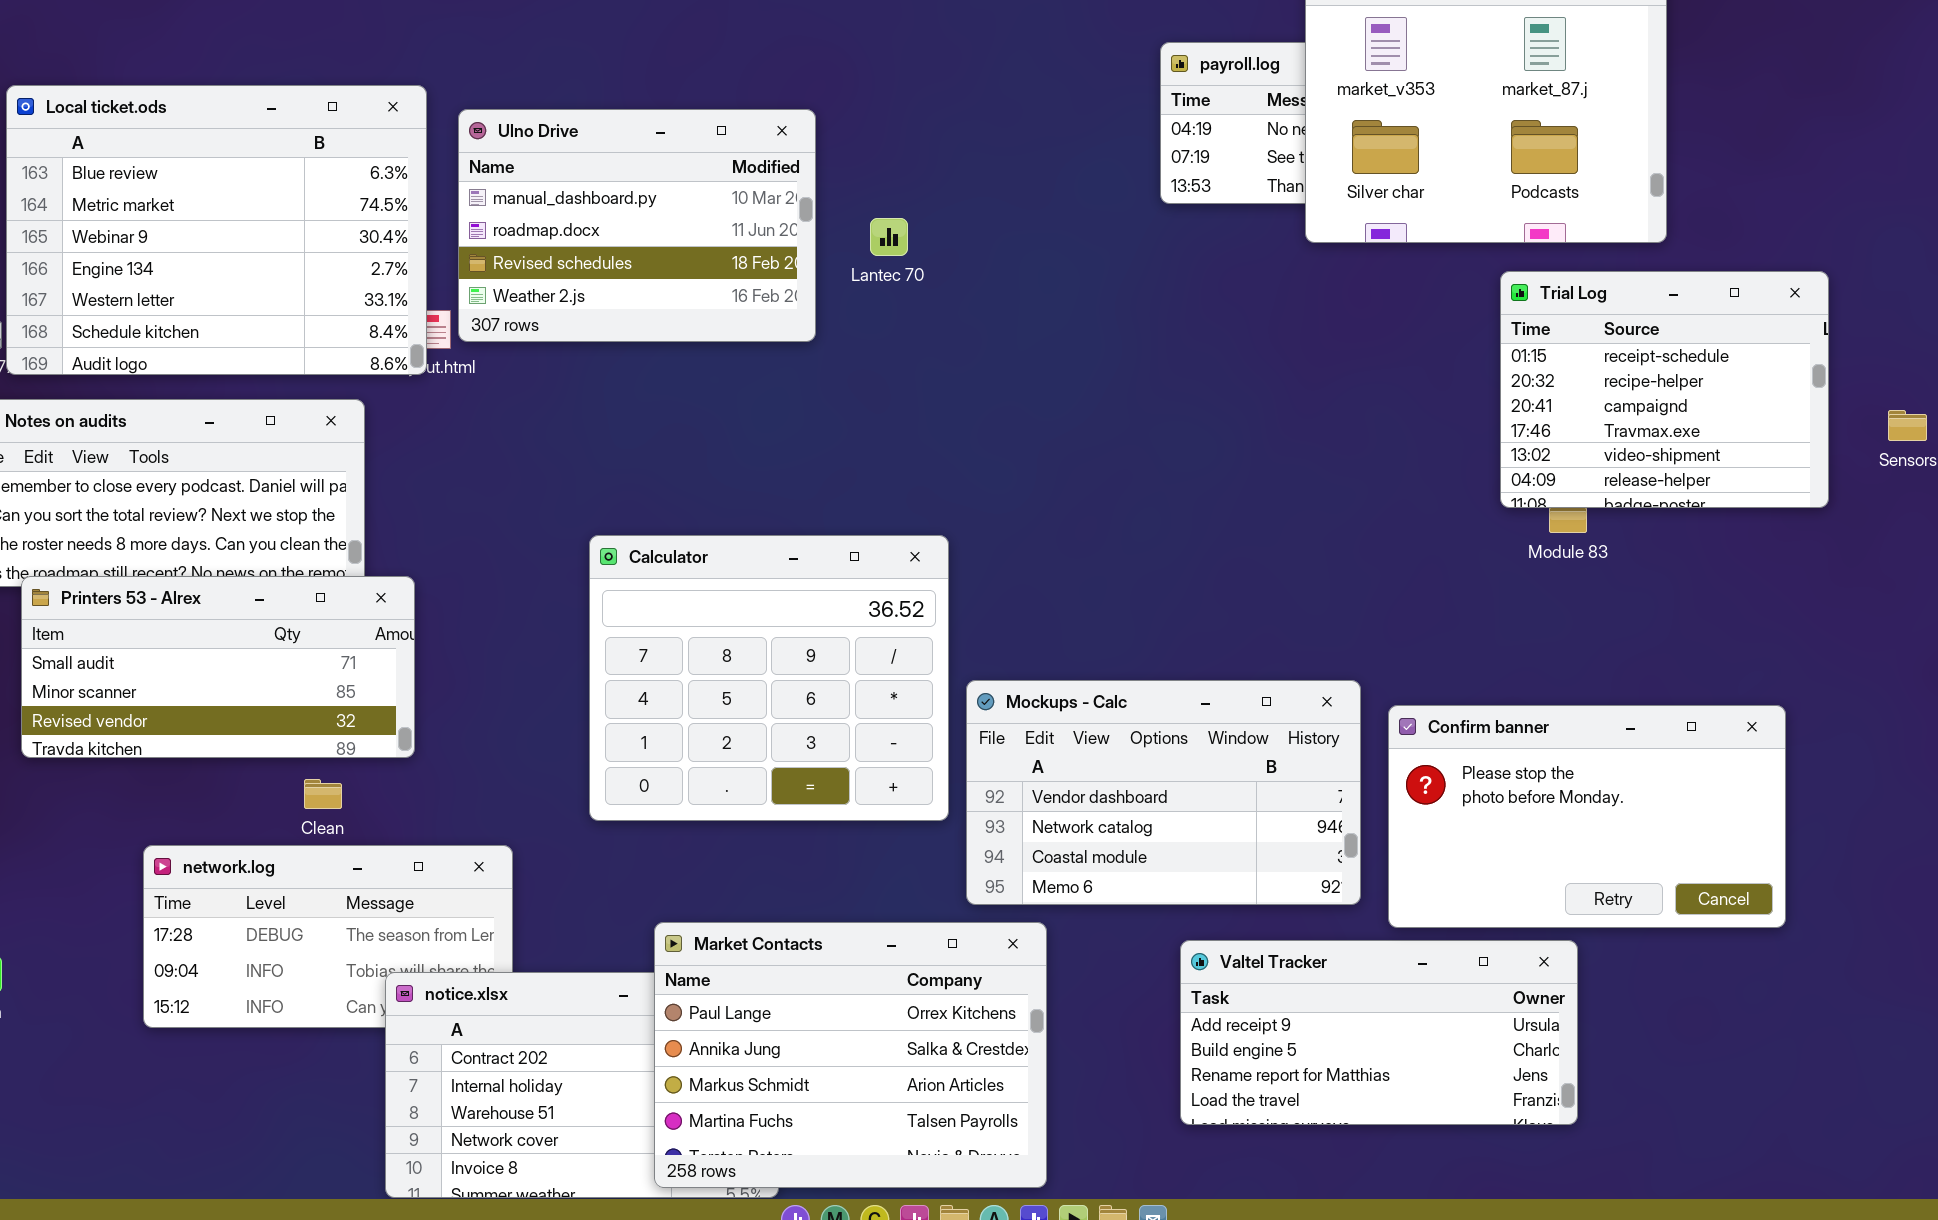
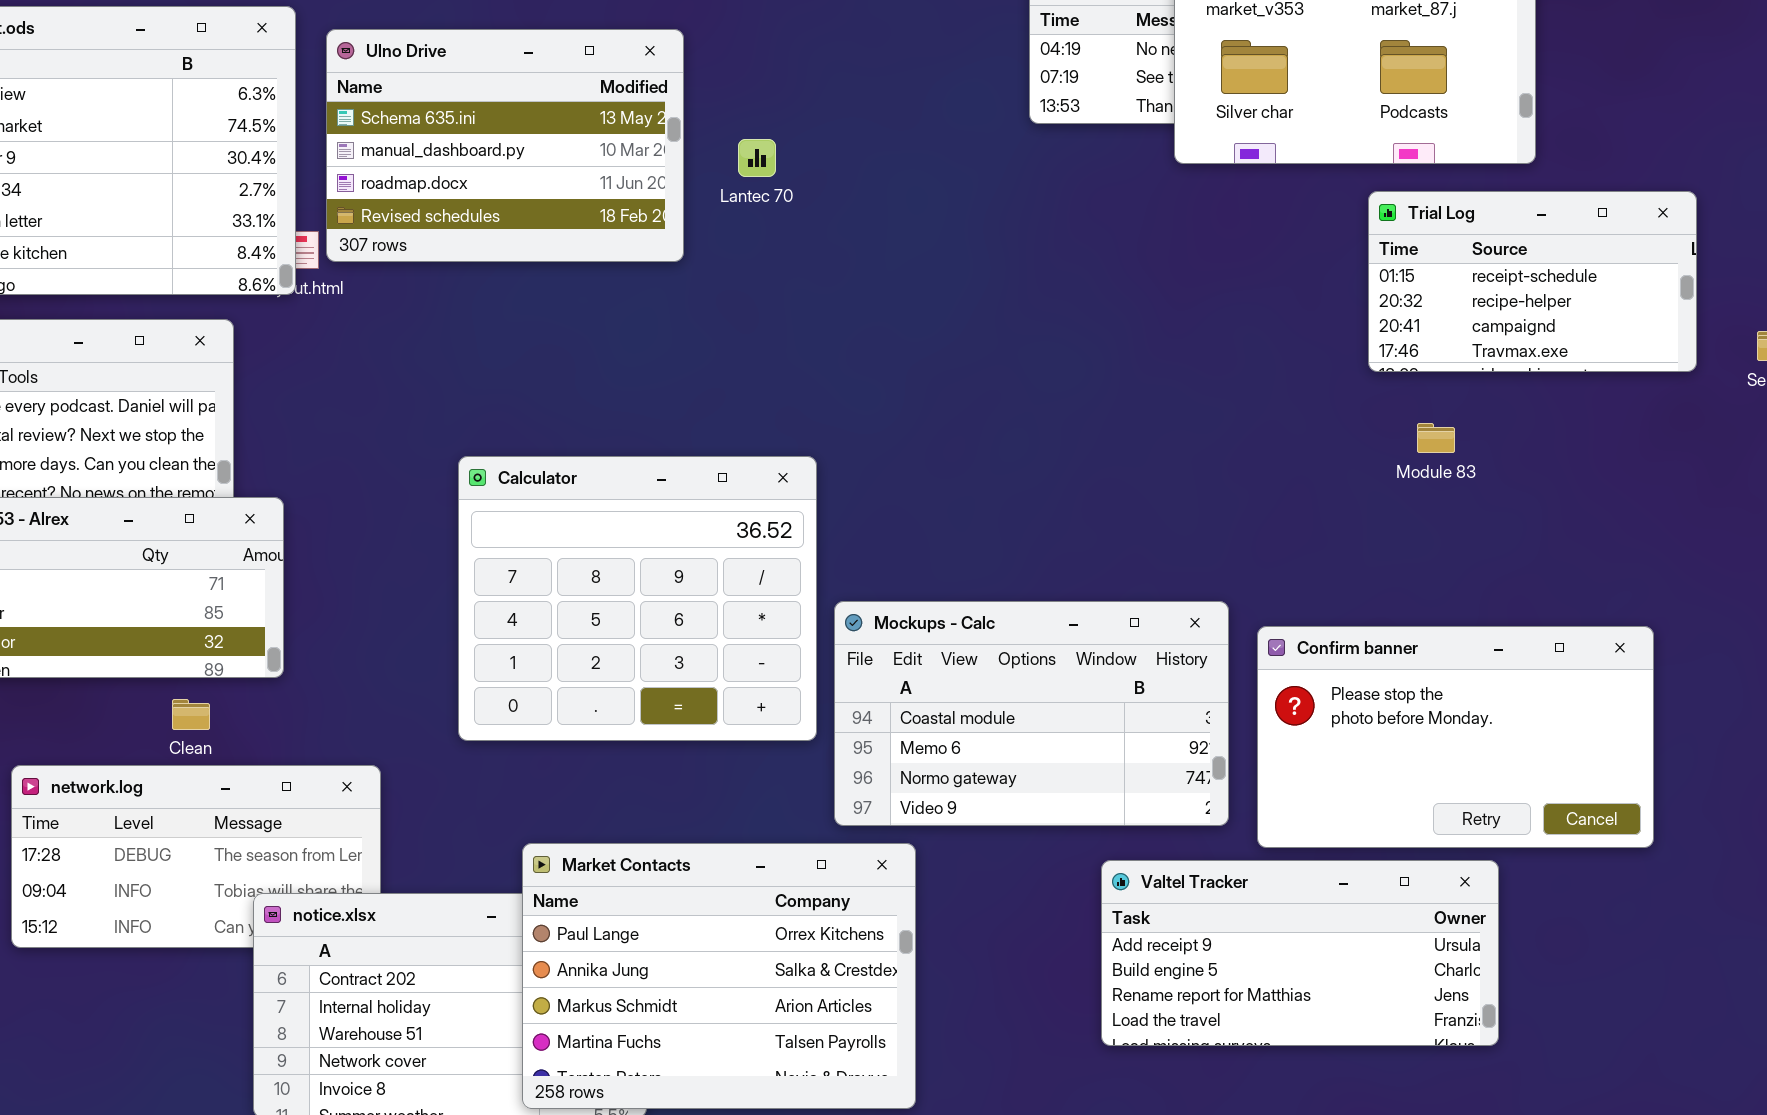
Ulno Drive: [458,109,816,342] -> [326,29,684,262], scrolled up 1 row
Trial Log: [1500,271,1829,508] -> [1368,191,1697,372], resized
Mockups - Calc: [966,680,1361,905] -> [834,601,1229,826], scrolled down 2 rows
Valtel Tracker: [1180,940,1578,1125] -> [1101,860,1499,1046], moved

